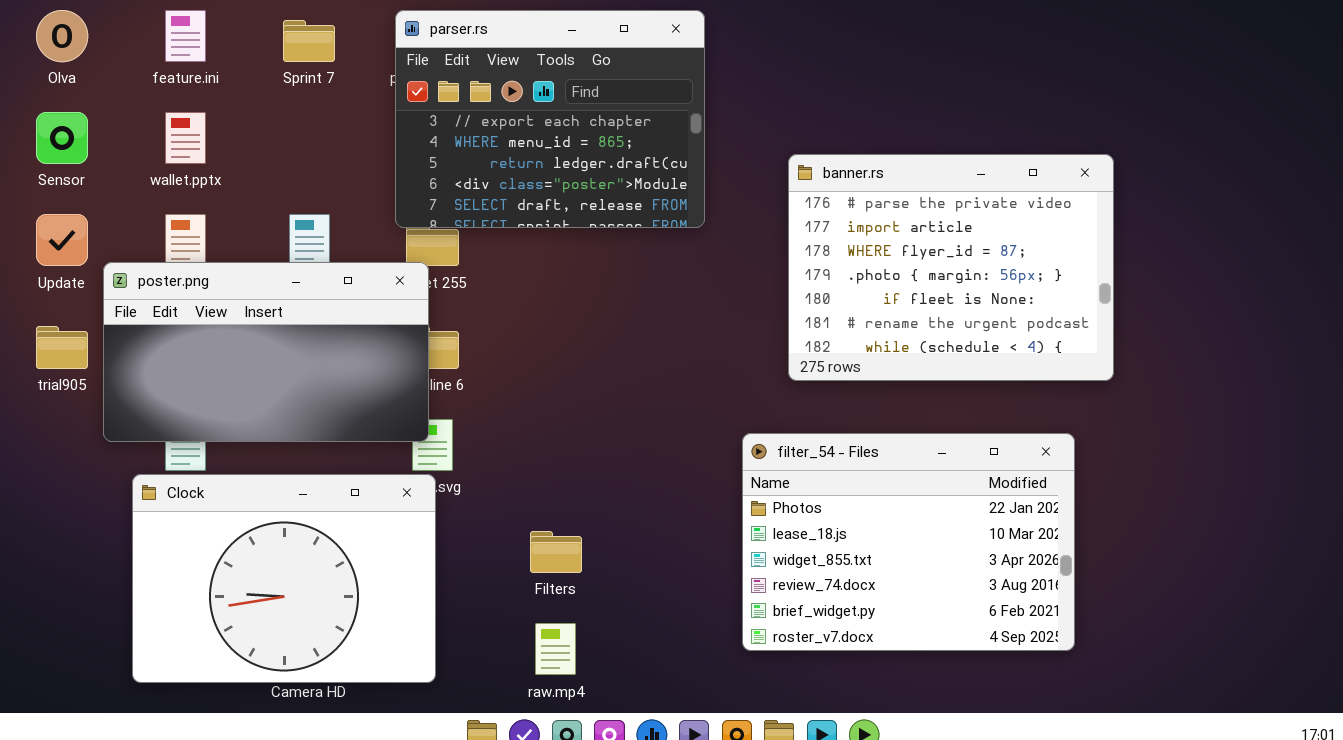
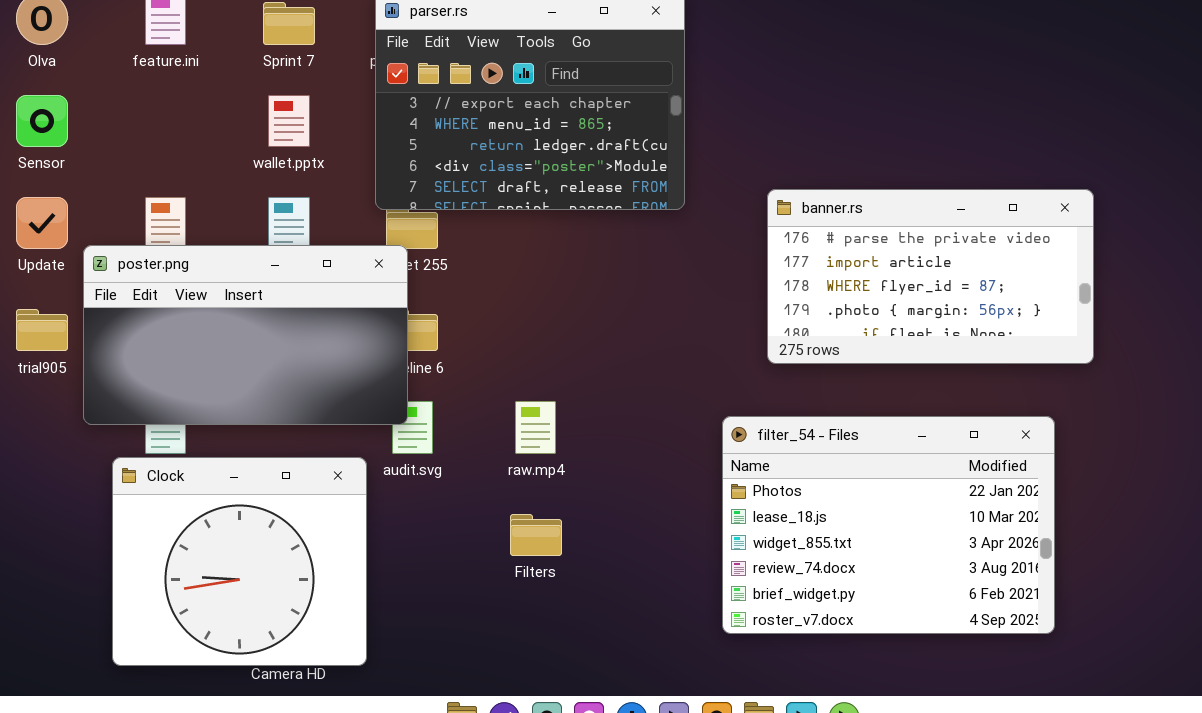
wallet.pptx: [165,112,206,164] -> [268,95,310,147], moved
banner.rs: [788,154,1114,381] -> [767,189,1094,364], resized
Clock: [132,474,436,683] -> [112,457,367,666], resized
raw.mp4: [535,623,576,675] -> [515,401,556,454], moved

